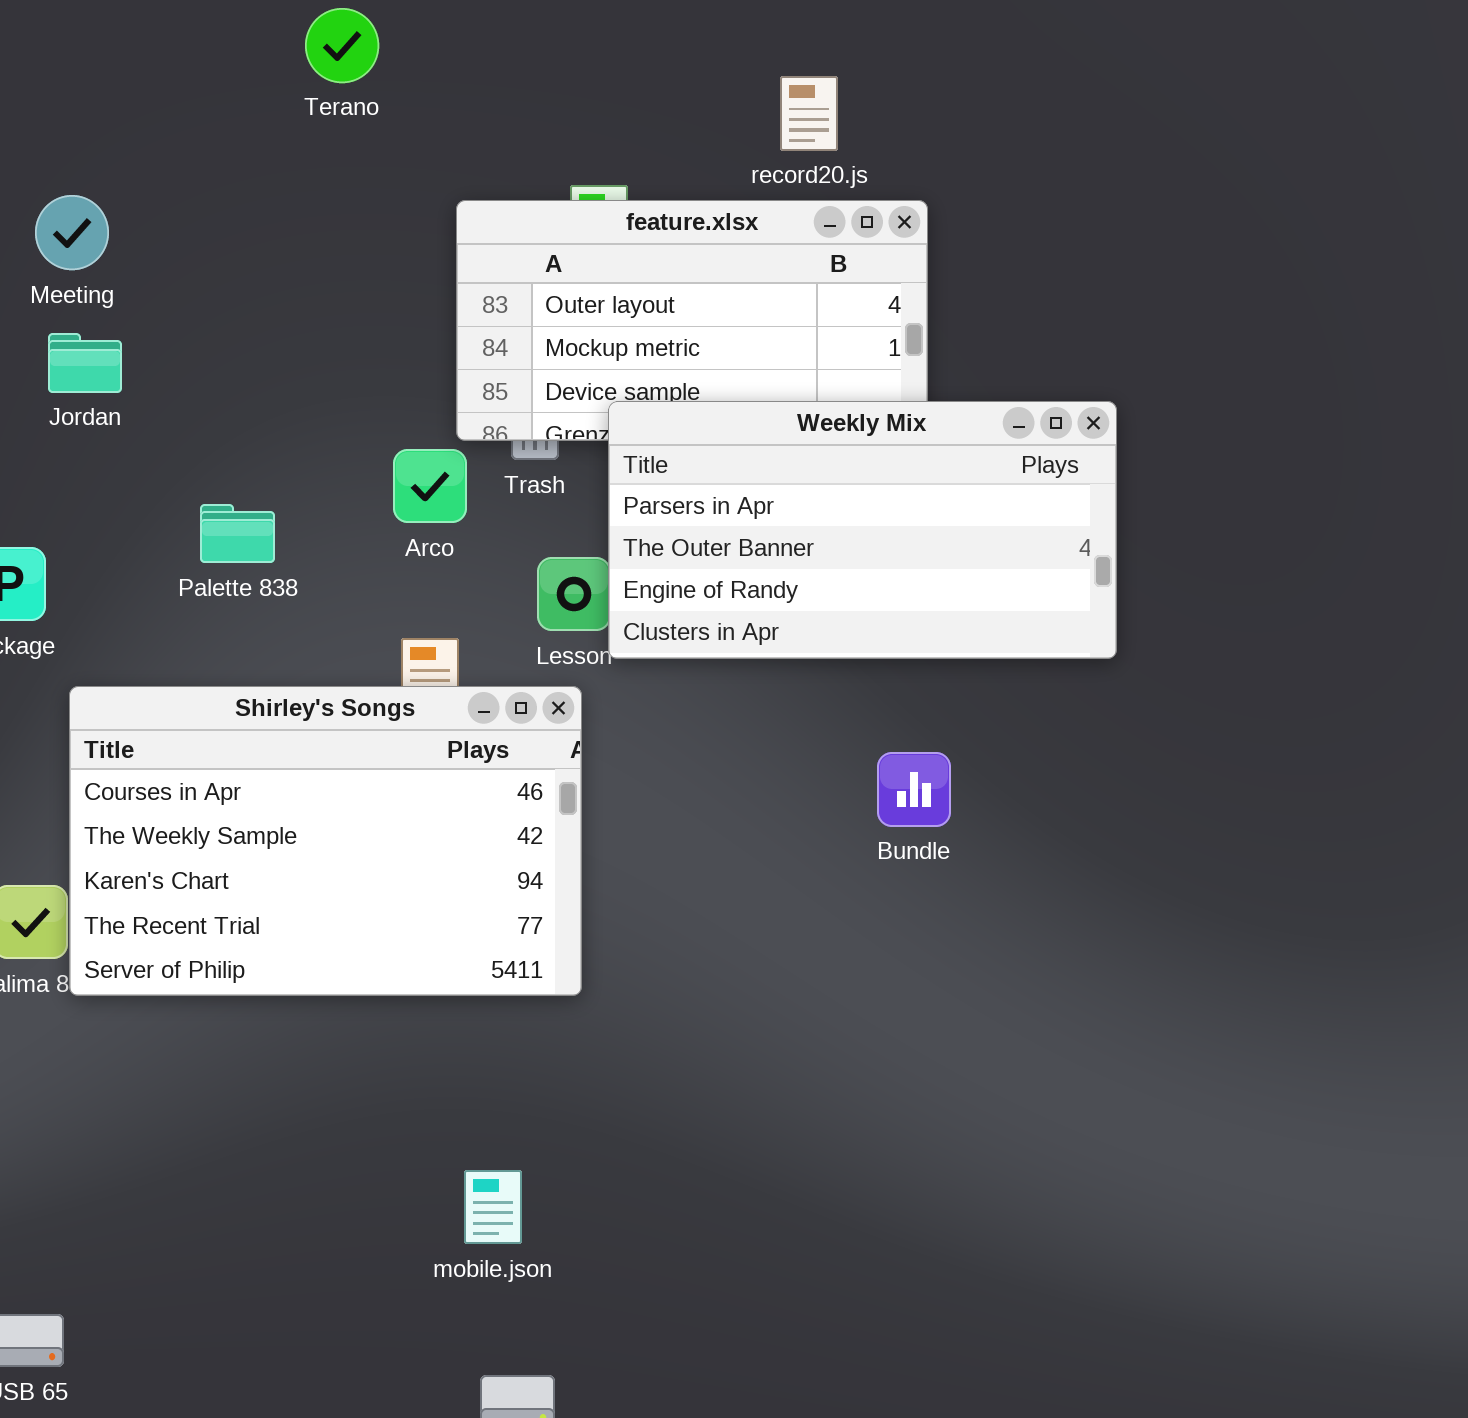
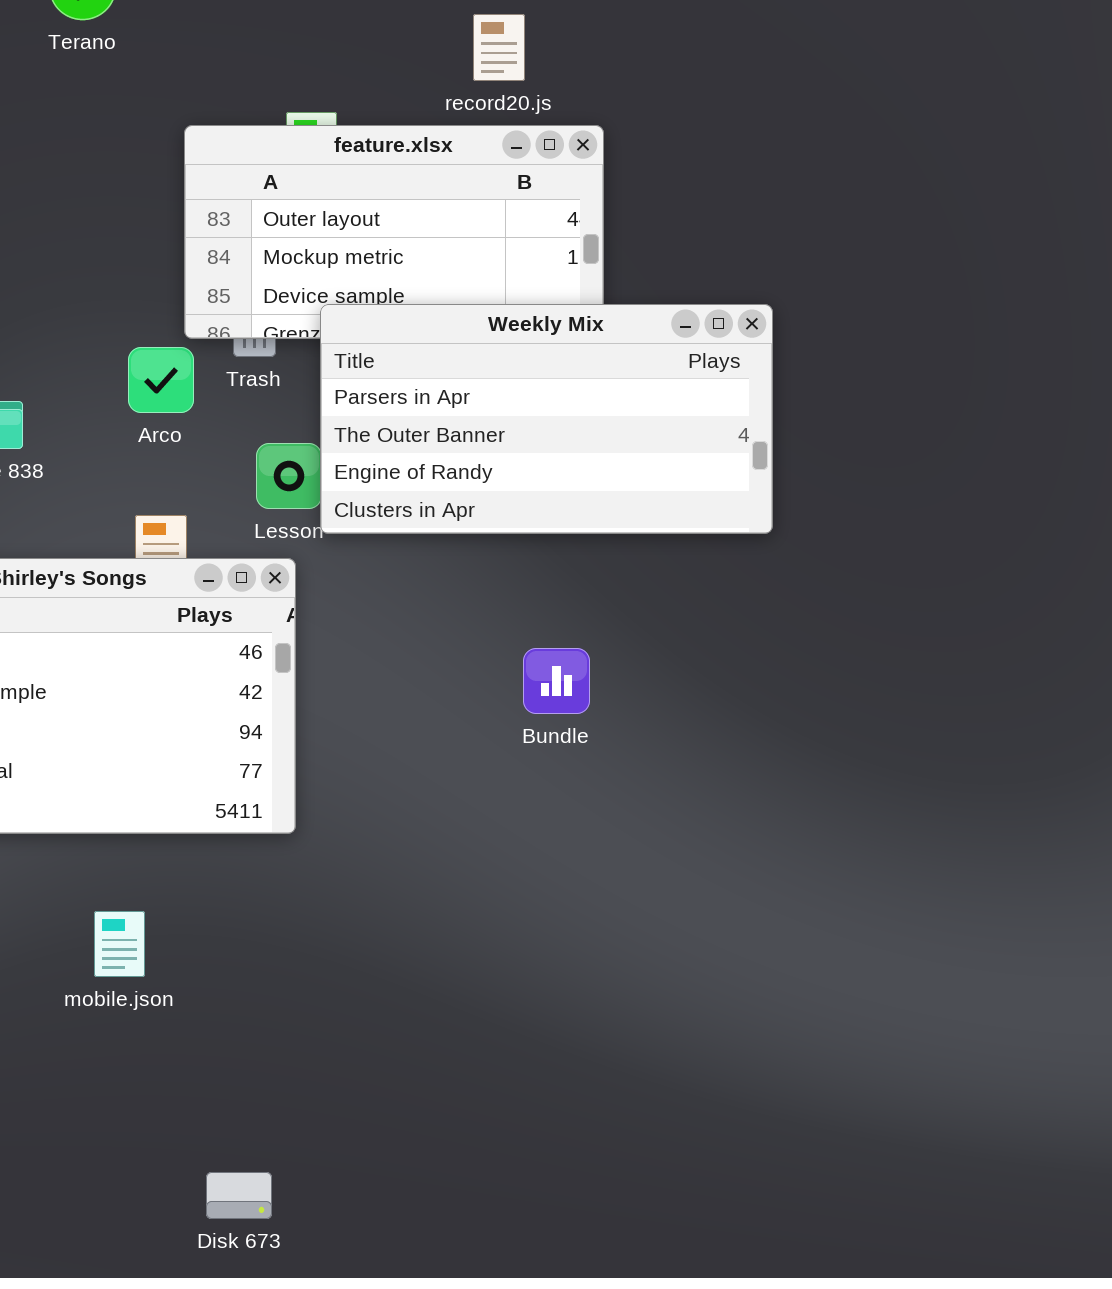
Bundle: [877,752,951,827] -> [523,648,590,714], moved
mobile.json: [464,1170,522,1244] -> [94,911,145,977], moved

